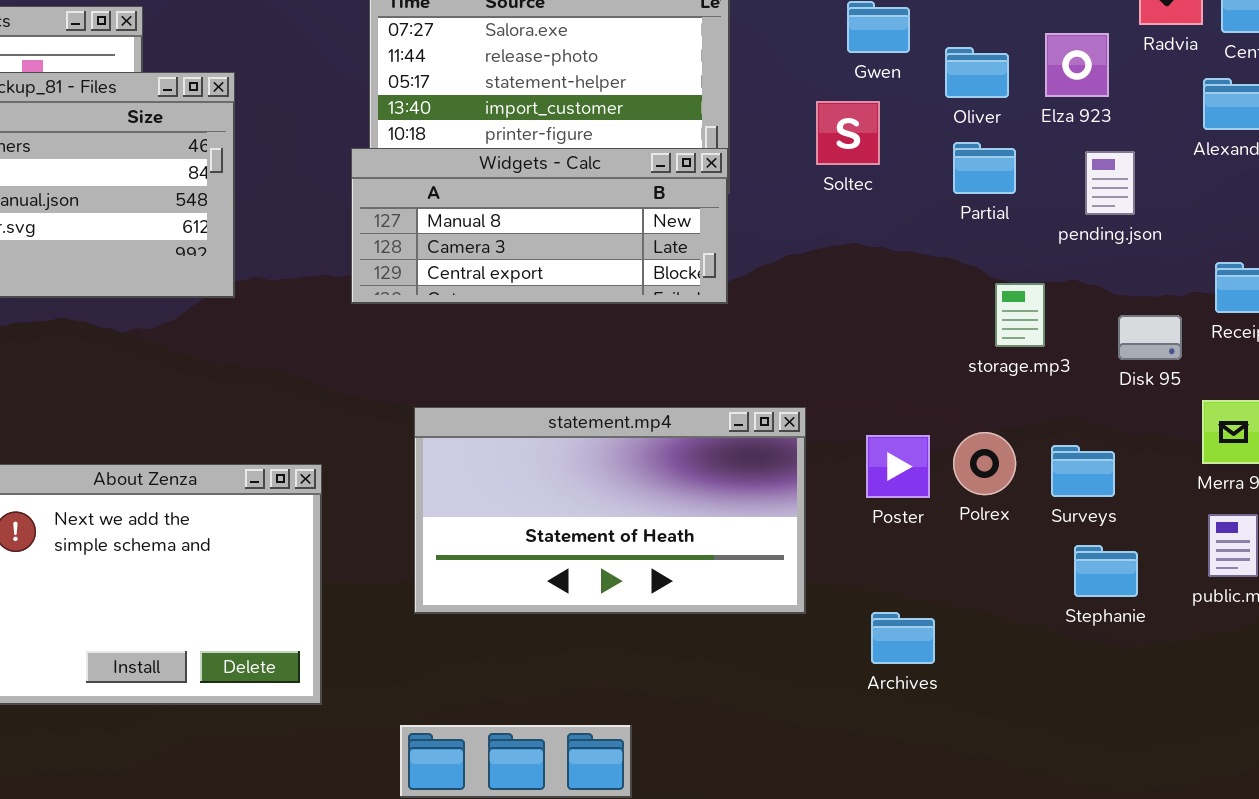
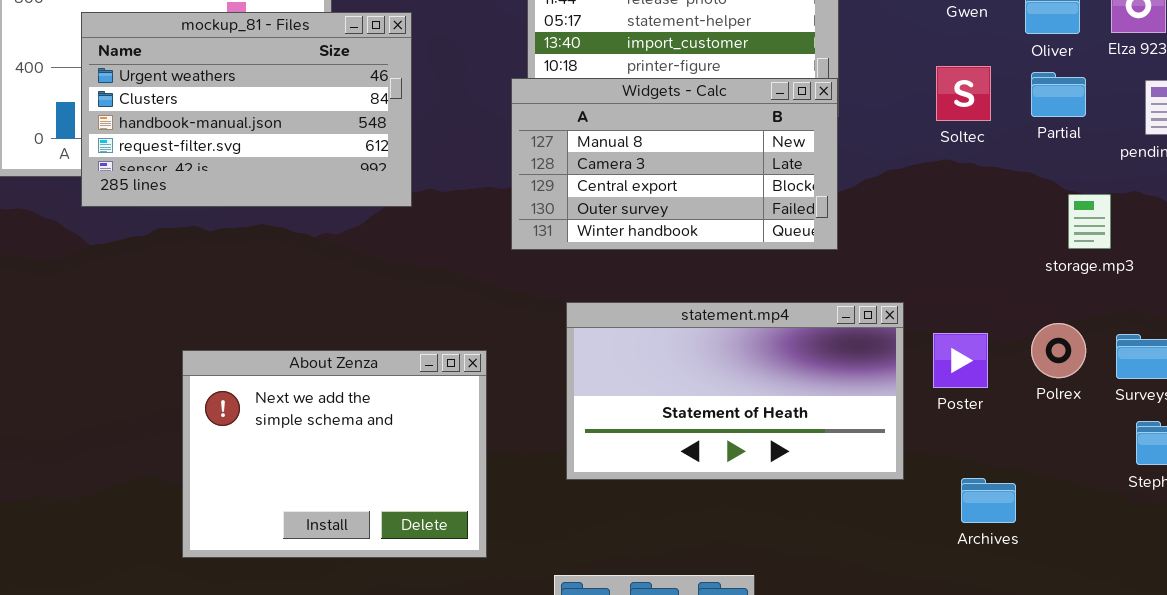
Soltec: [816,101,880,165] -> [936,66,991,121], moved
Widgets - Calc: [351,148,728,304] -> [511,78,838,250], resized
Poster: [866,435,930,498] -> [933,333,988,388], moved

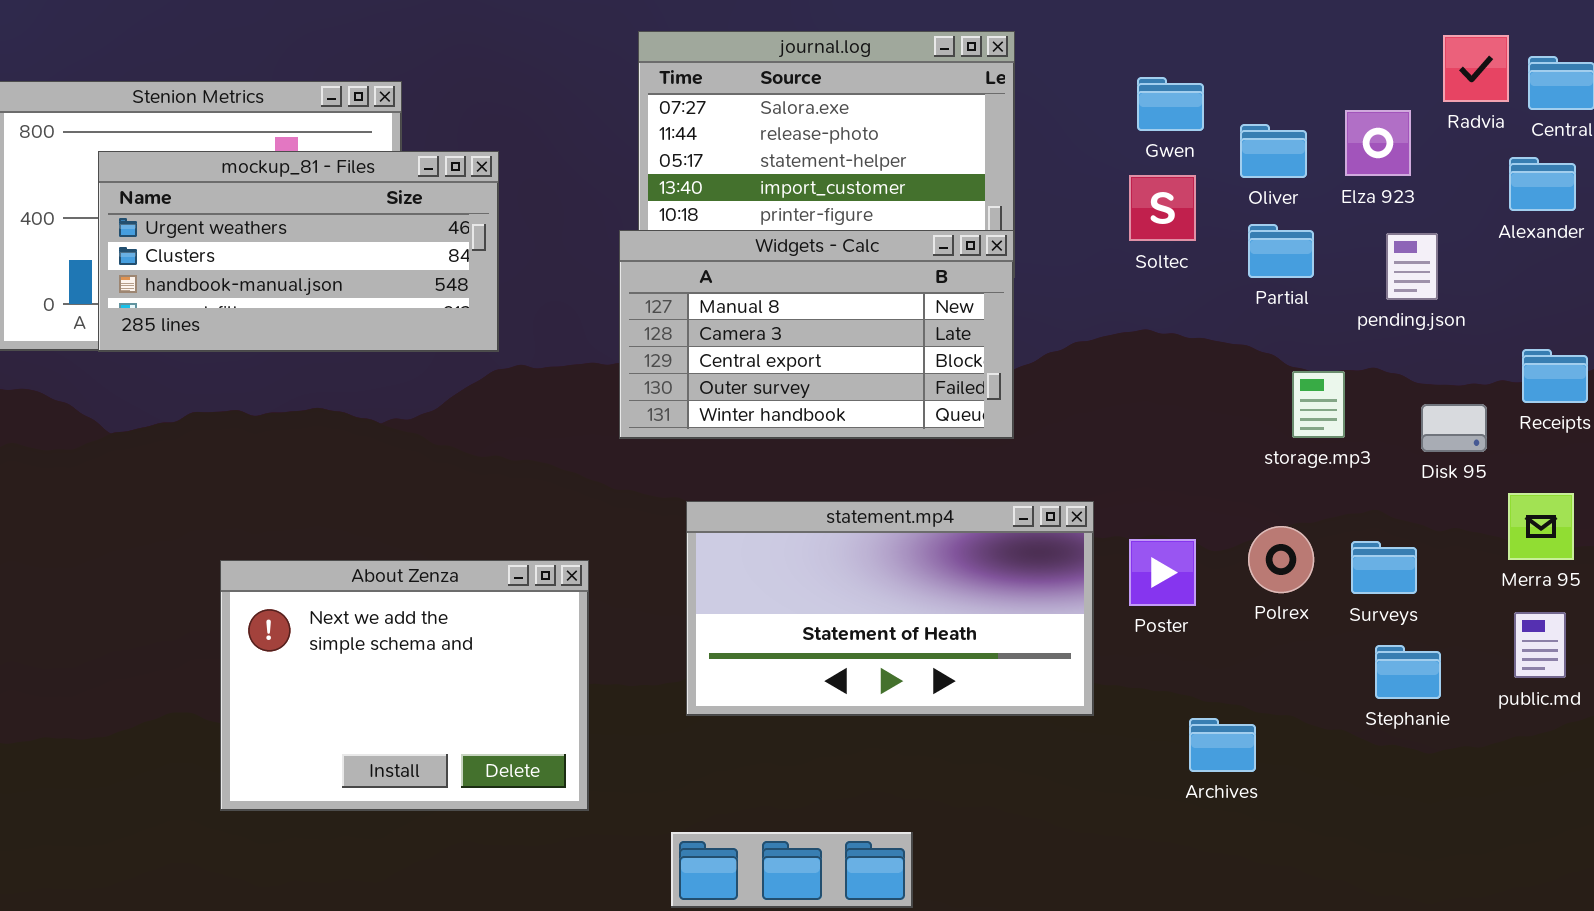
mockup_81 - Files: [81,12,412,207] -> [98,151,499,352], resized
Soltec: [936,66,991,121] -> [1129,175,1196,241], moved
Archives: [961,478,1016,523] -> [1189,718,1256,772], moved

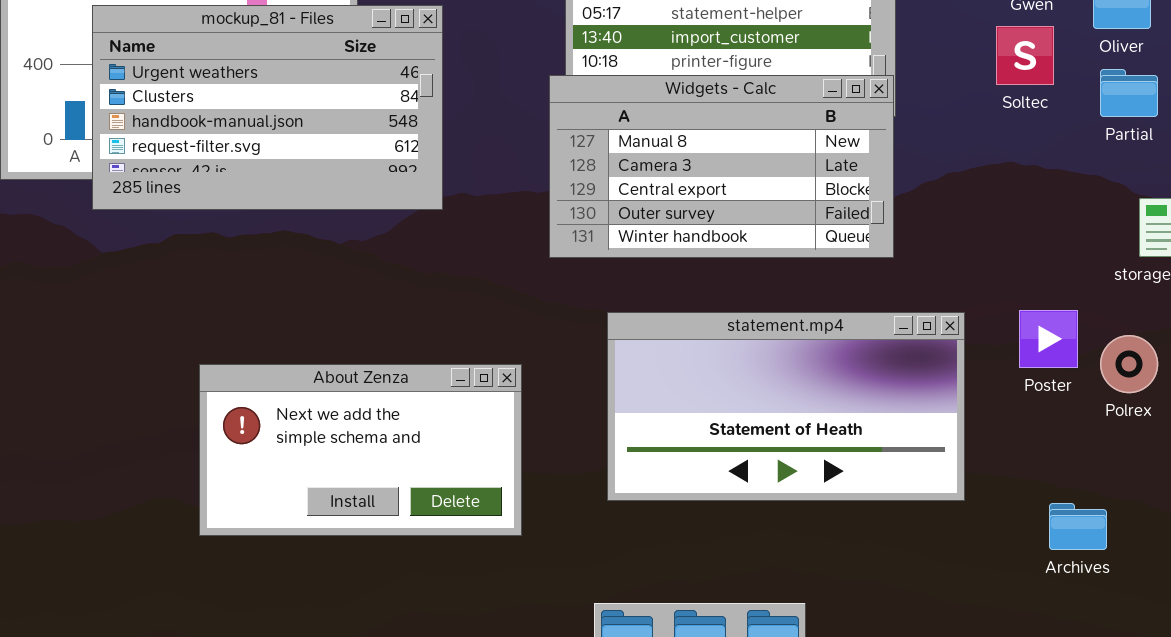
mockup_81 - Files: [98,151,499,352] -> [92,5,443,210], resized
Poster: [1129,539,1196,606] -> [1019,310,1078,368], moved
About Zenza: [220,560,589,811] -> [199,364,522,536], resized

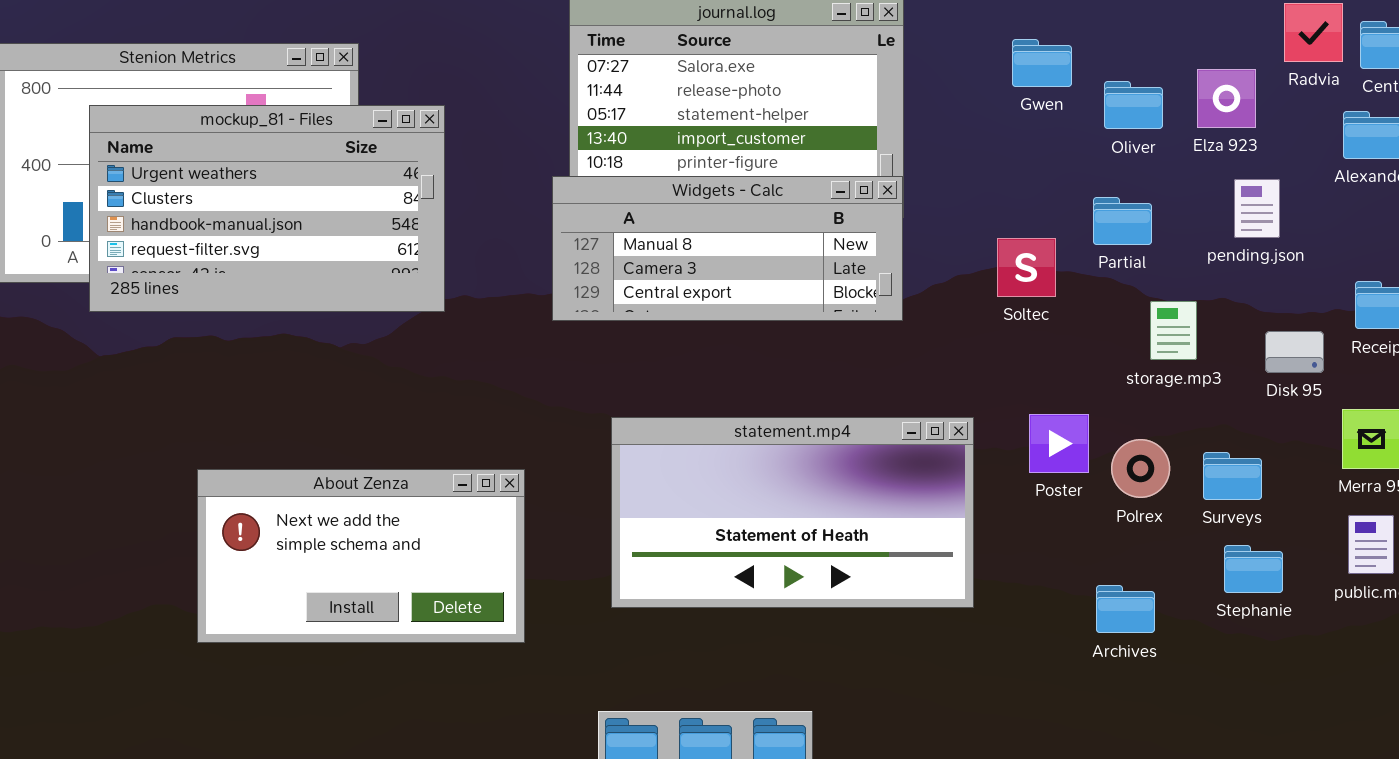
Soltec: [996,26,1054,85] -> [997,238,1056,297], moved
Partial: [1100,69,1158,117] -> [1093,197,1152,245], moved
Widgets - Calc: [549,75,894,258] -> [552,176,903,321], resized
Archives: [1049,503,1107,550] -> [1096,585,1155,633], moved

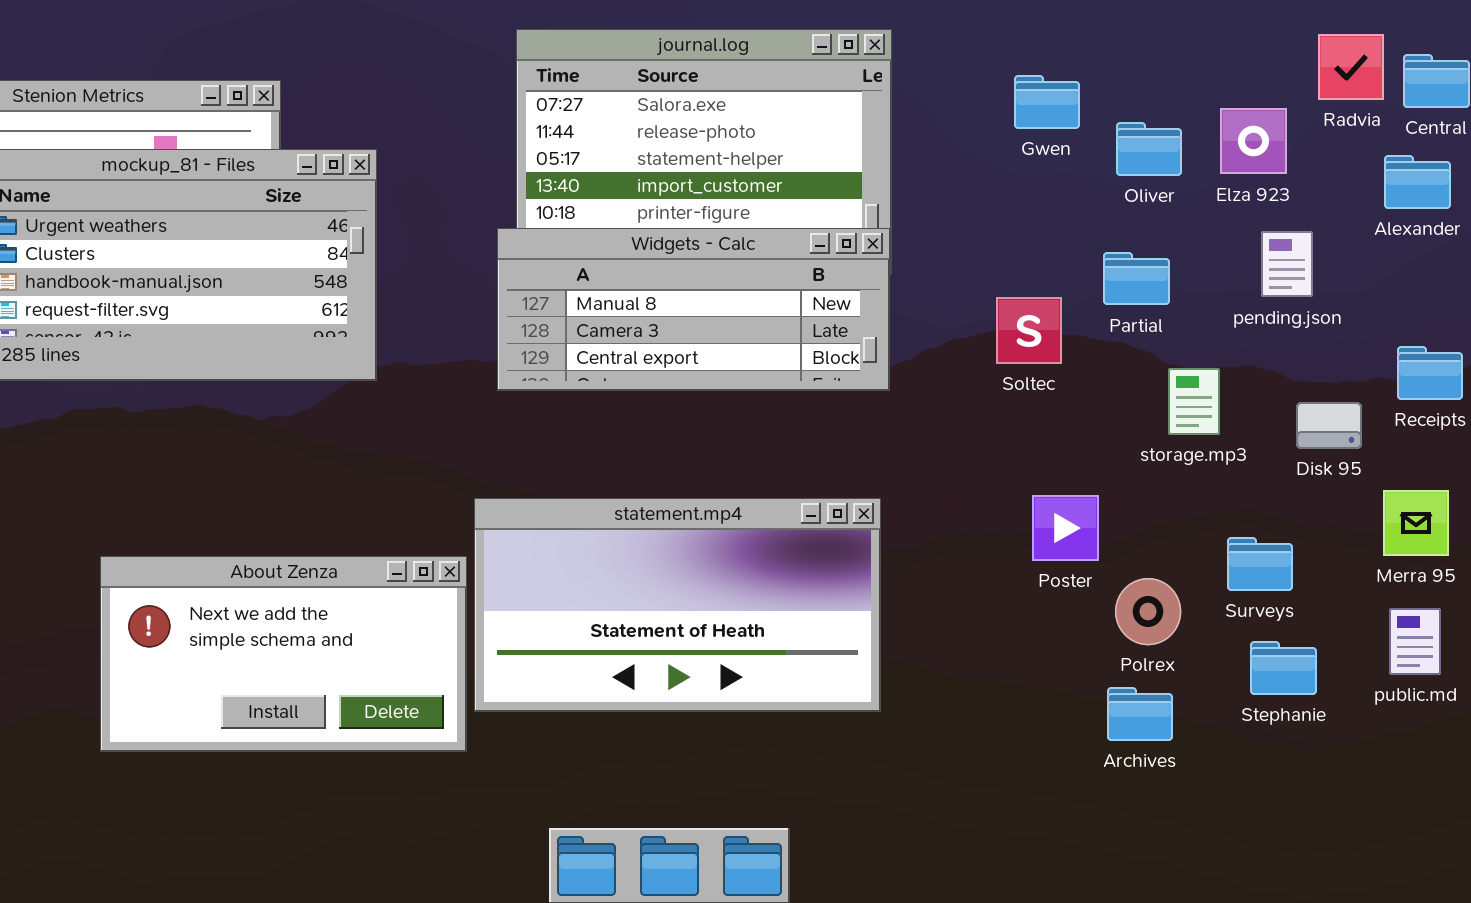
statement.mp4: [611,417,974,608] -> [474,498,881,712], moved
Polrex: [1111,439,1170,498] -> [1115,578,1181,645], moved

